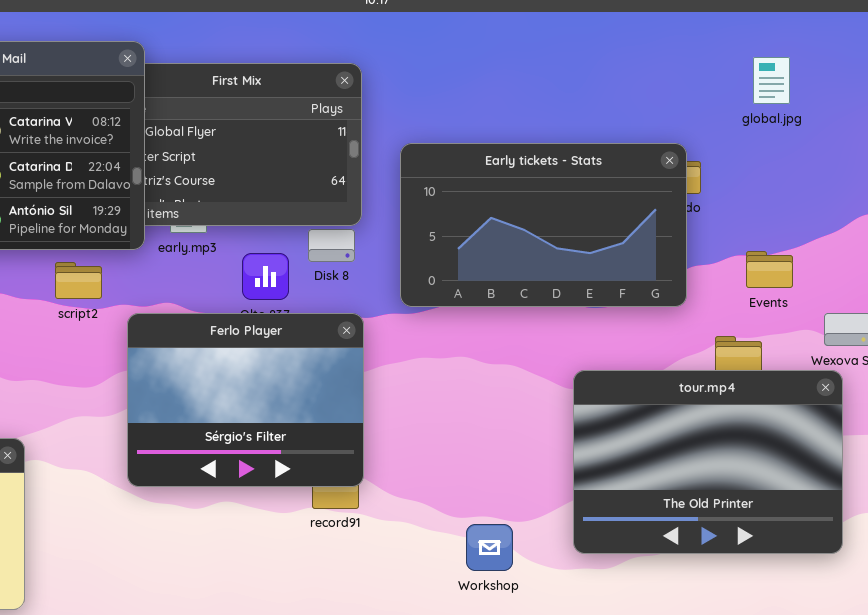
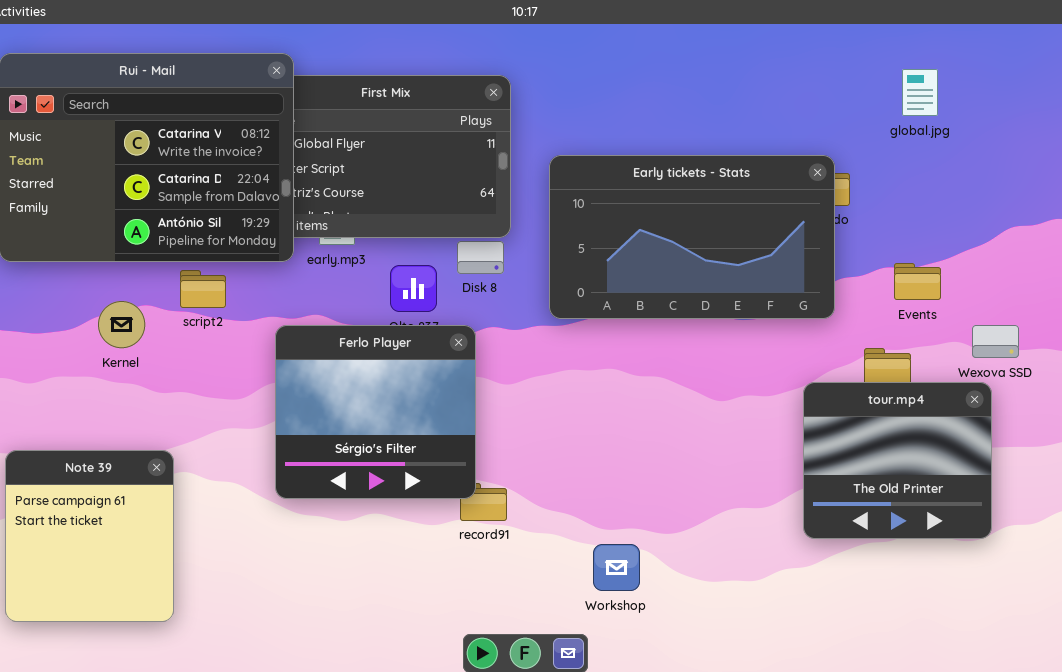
script2: [55,262,102,299] -> [180,270,226,308], moved
Ferlo Player: [127,313,364,487] -> [275,325,476,499], resized
tour.mp4: [573,370,843,554] -> [803,382,992,539], resized
Workshop: [466,524,513,571] -> [593,544,640,591], moved

